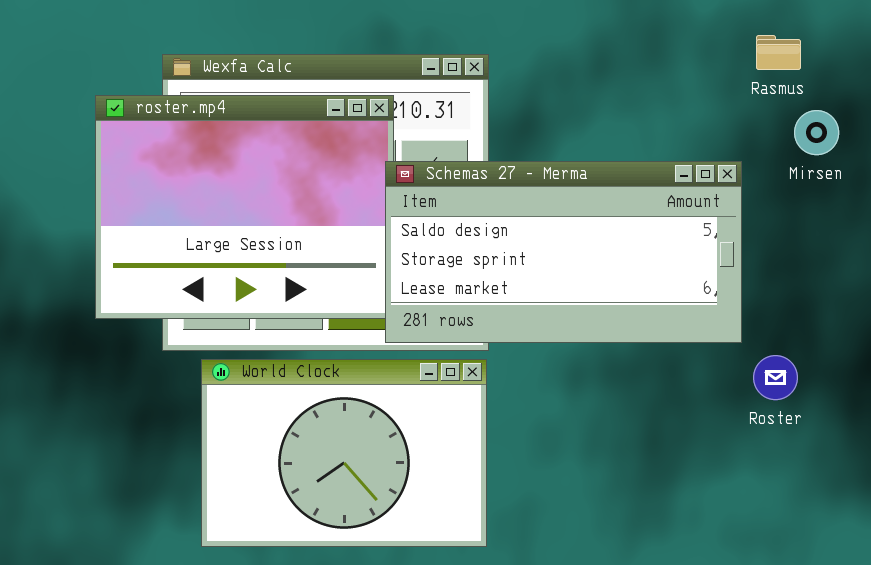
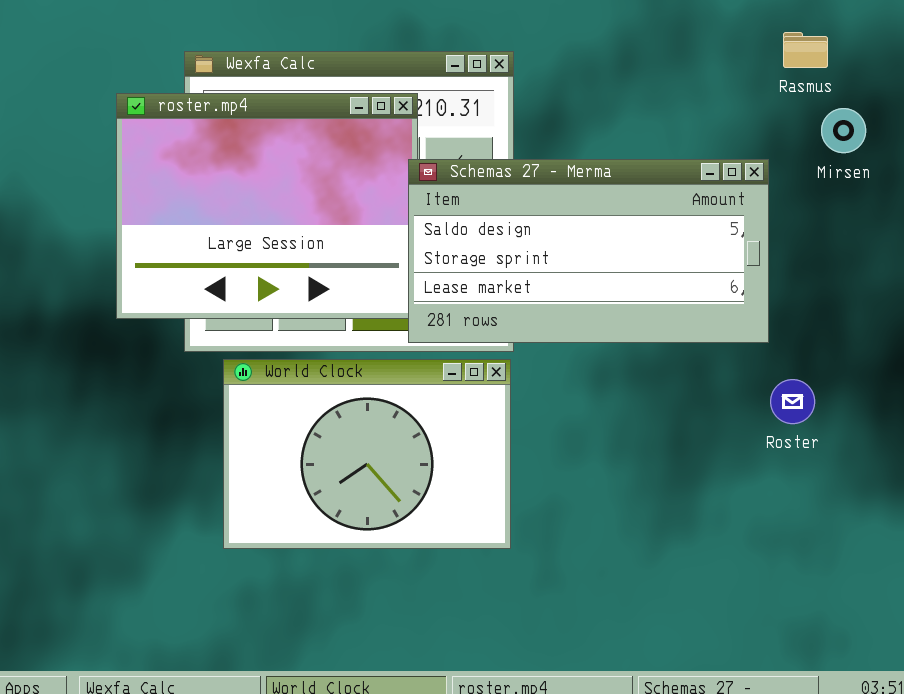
Roster: [753,355,798,400] -> [770,379,815,424], moved

